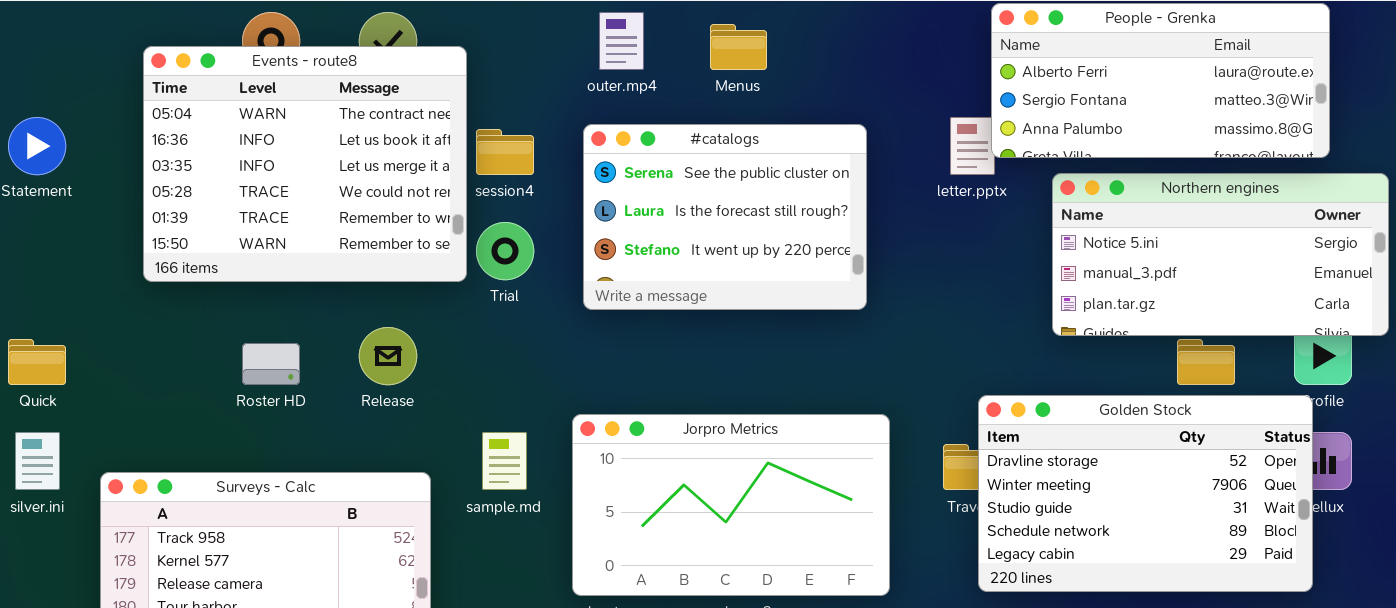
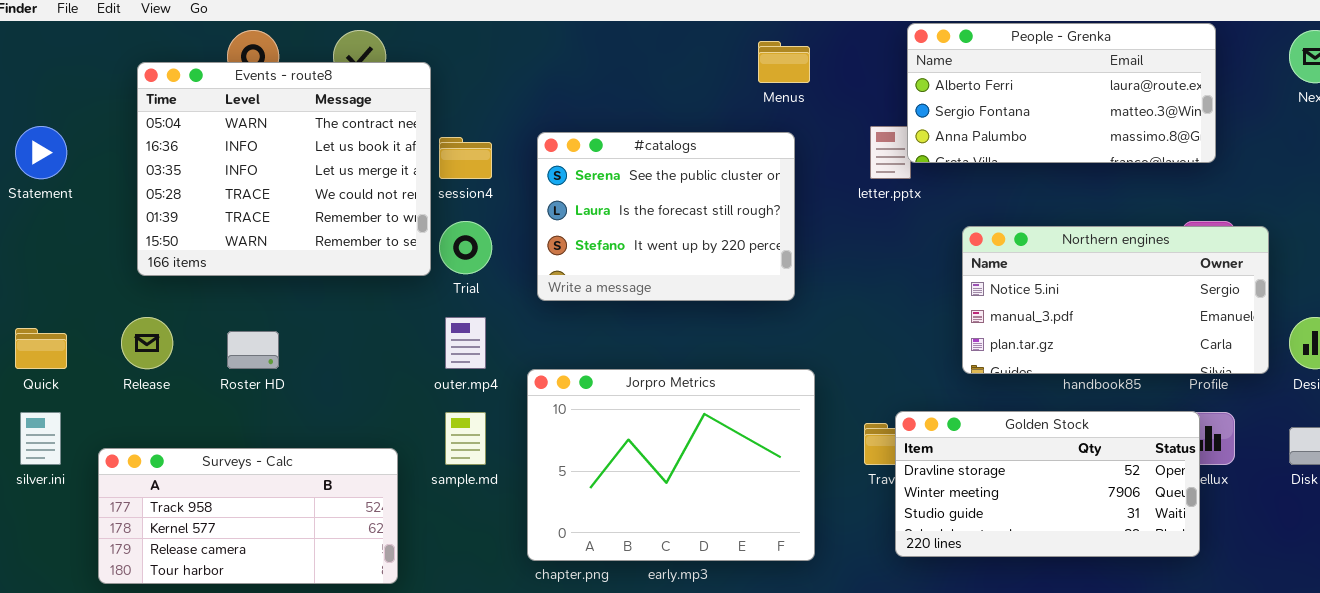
outer.mp4: [599,12,644,70] -> [445,317,486,369], moved
Menus: [710,24,767,70] -> [758,41,810,83], moved
Northern engines: [1052,173,1389,336] -> [962,226,1269,374], moved
Release: [359,327,417,385] -> [121,317,173,369], moved
Golden Stock: [978,395,1313,592] -> [895,411,1200,557], resized
Jorpro Metrics: [572,414,890,596] -> [527,369,815,561], resized

